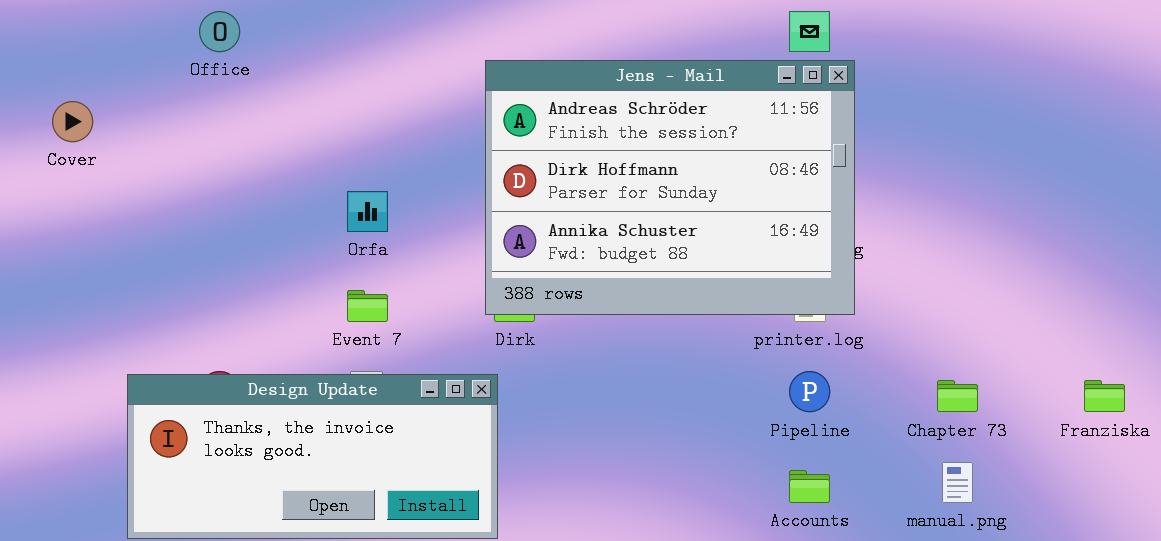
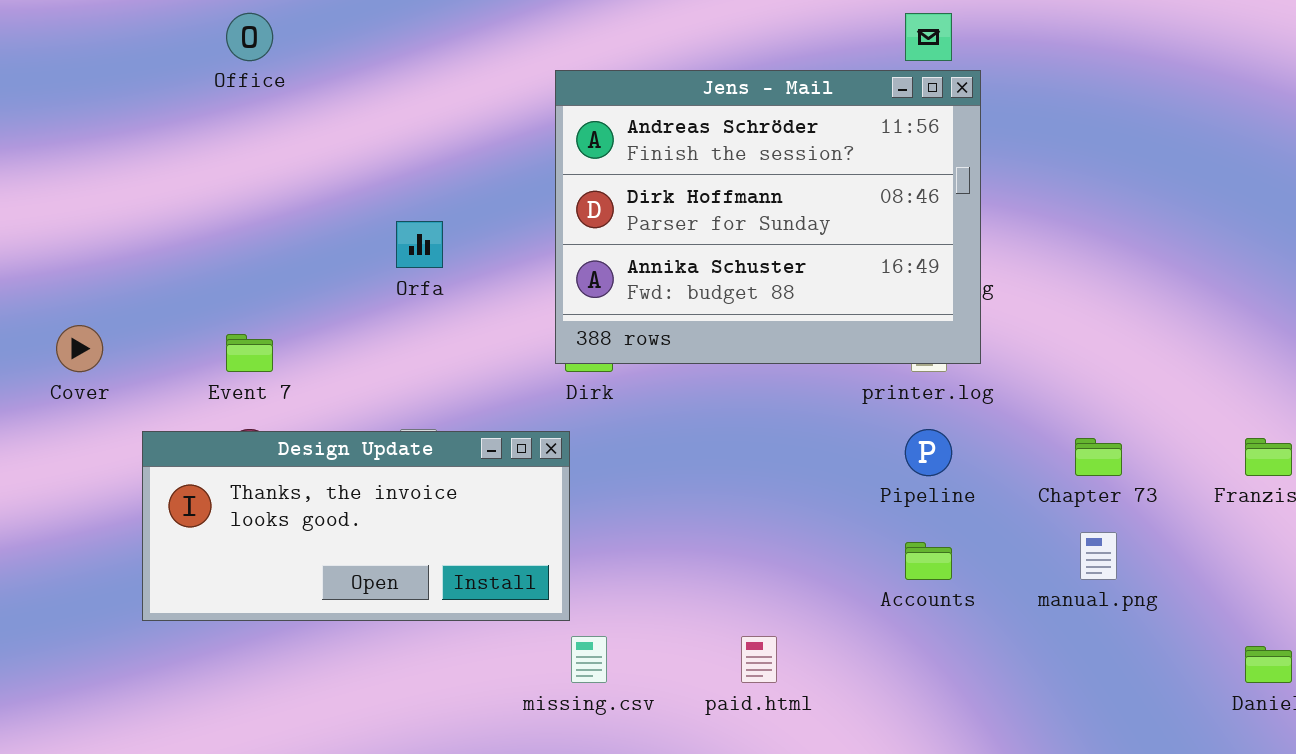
Cover: [52,101,93,142] -> [56,325,103,372], moved
Event 7: [347,290,388,322] -> [226,334,273,372], moved

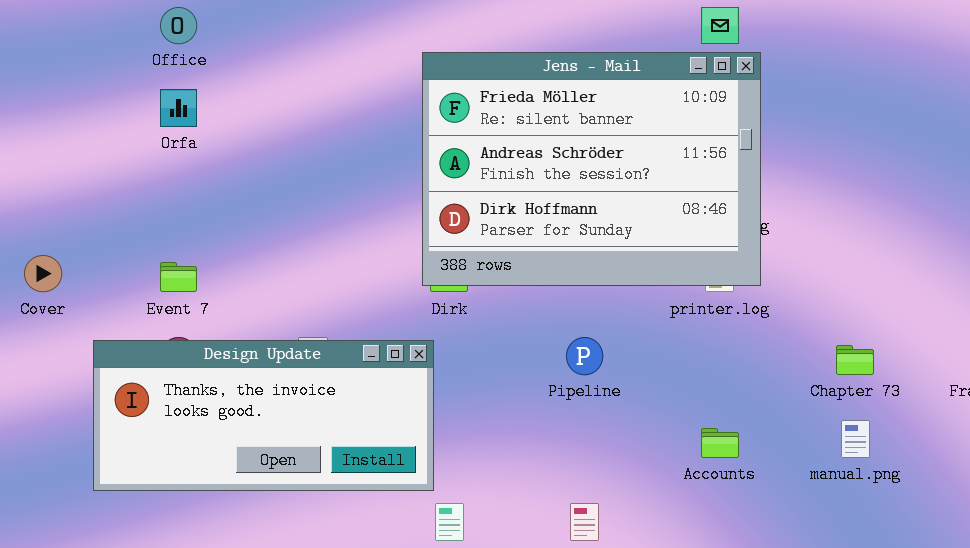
Jens - Mail: [555,70,981,364] -> [422,52,761,286], scrolled up 1 row
Orfa: [396,221,443,268] -> [160,89,197,127], moved
Pipeline: [905,429,952,476] -> [566,337,603,375], moved

